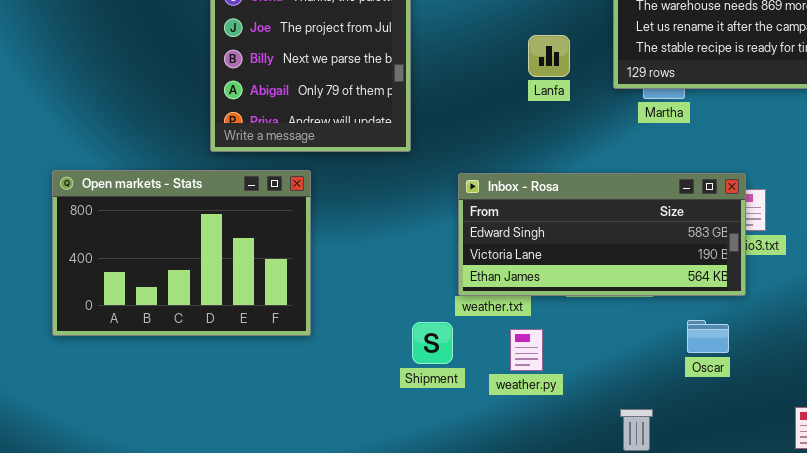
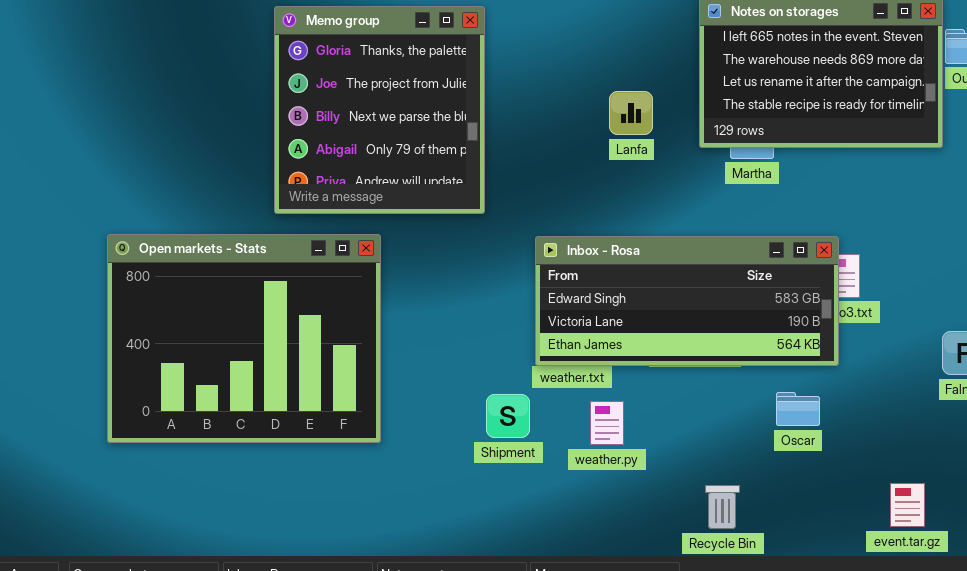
Open markets - Stats: [52,170,311,336] -> [107,234,381,443], resized

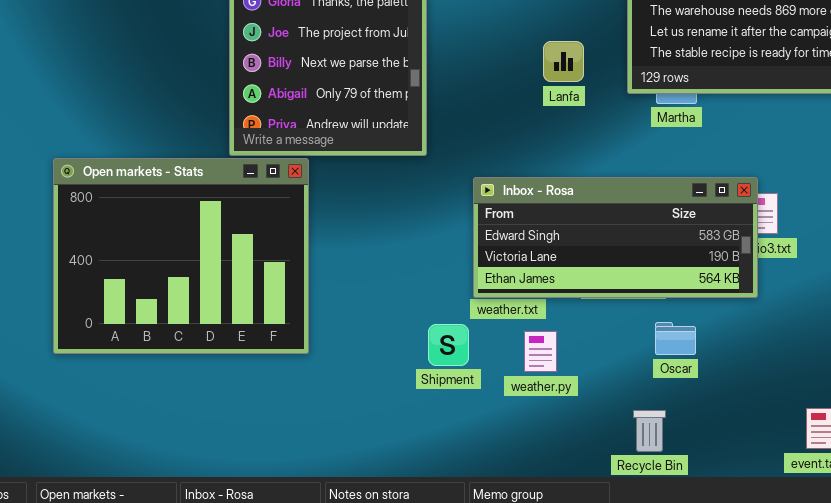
Open markets - Stats: [107,234,381,443] -> [53,158,309,354], moved
Oscar: [776,392,820,426] -> [655,322,696,355], moved

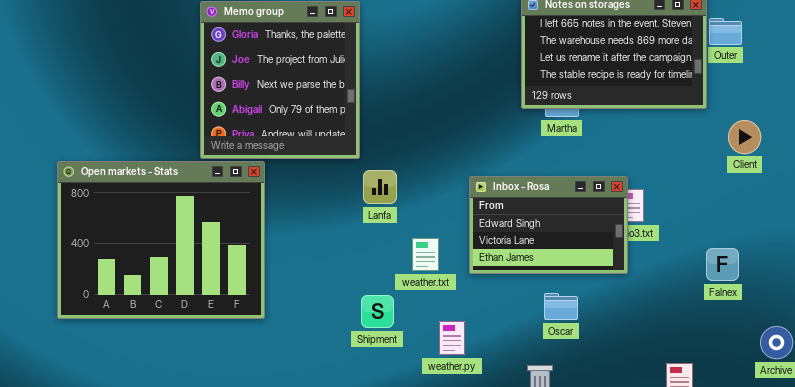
Lanfa: [543,41,584,82] -> [363,170,397,204], moved
Inbox - Rosa: [473,177,758,298] -> [469,176,628,274], resized
weather.py: [524,331,557,372] -> [439,321,465,355], moved

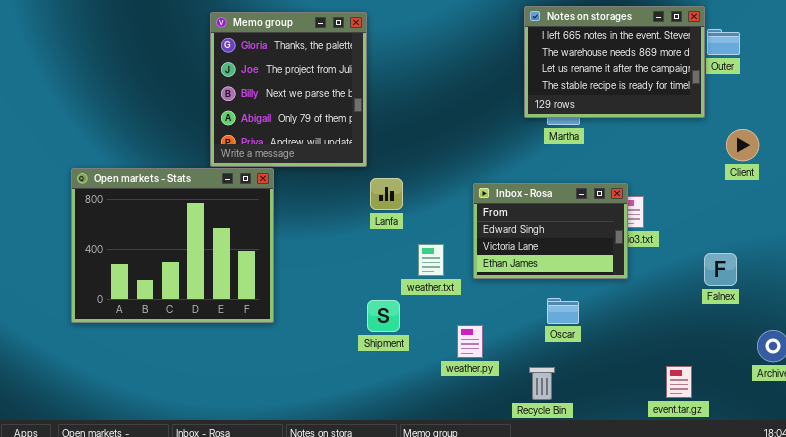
weather.py: [439,321,465,355] -> [457,325,483,358], moved

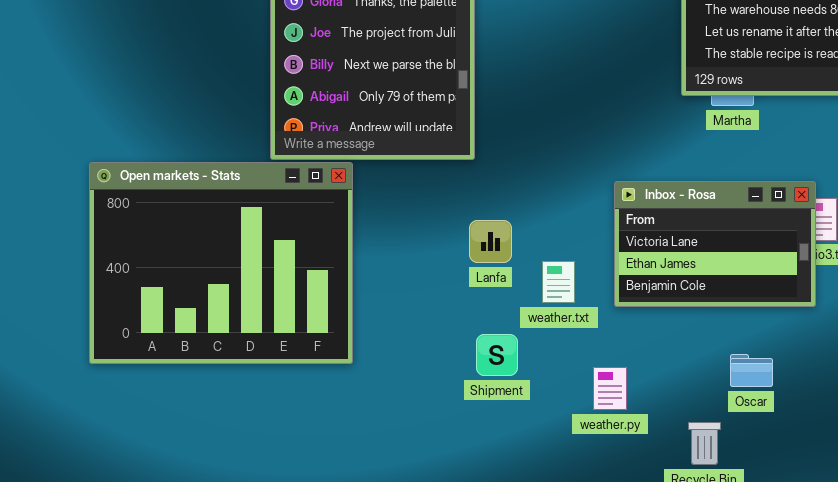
Lanfa: [370,178,403,210] -> [469,220,512,263], moved
Inbox - Rosa: [473,183,628,279] -> [614,181,816,307], scrolled down 1 row
Oscar: [547,298,579,324] -> [730,354,773,387], moved

